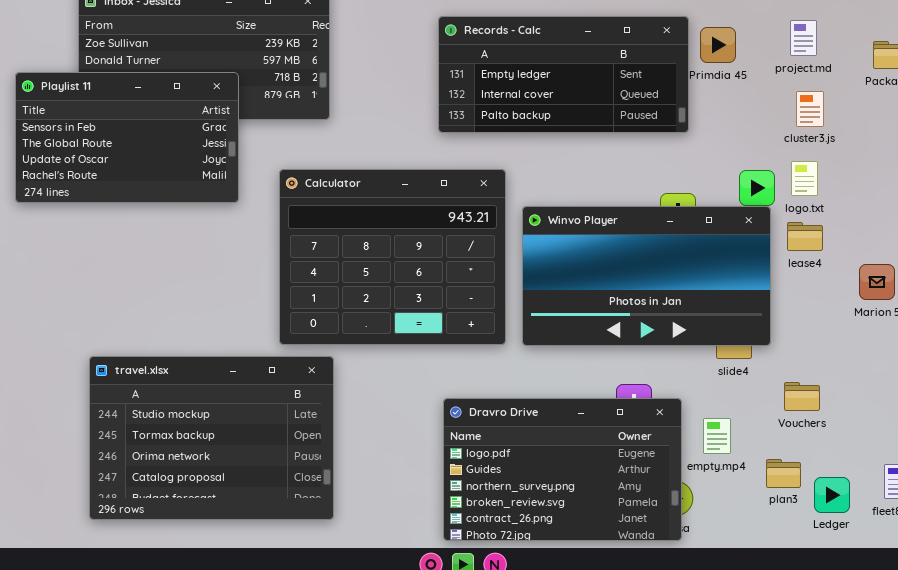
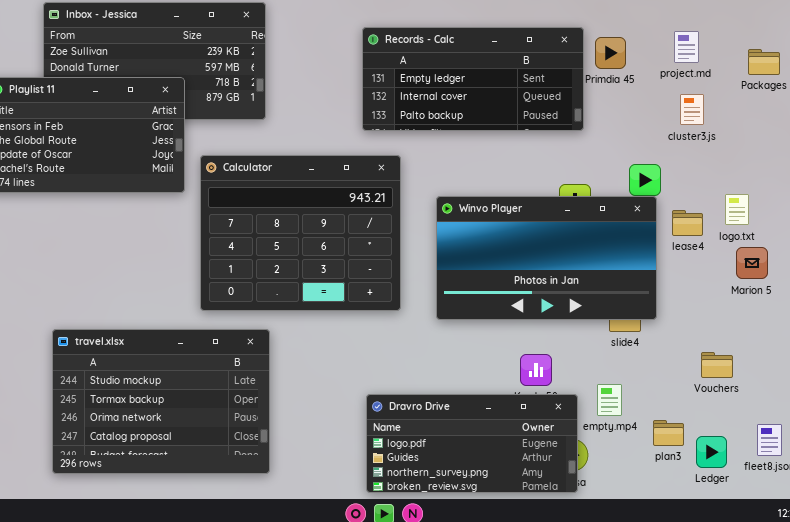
logo.txt: [791,161,818,196] -> [725,194,749,225], moved
Calculator: [279,169,506,345] -> [200,155,401,311], moved
Vouchers: [784,382,820,411] -> [701,352,733,378], moved
Dravro Drive: [443,398,682,541] -> [366,394,578,493], resized

